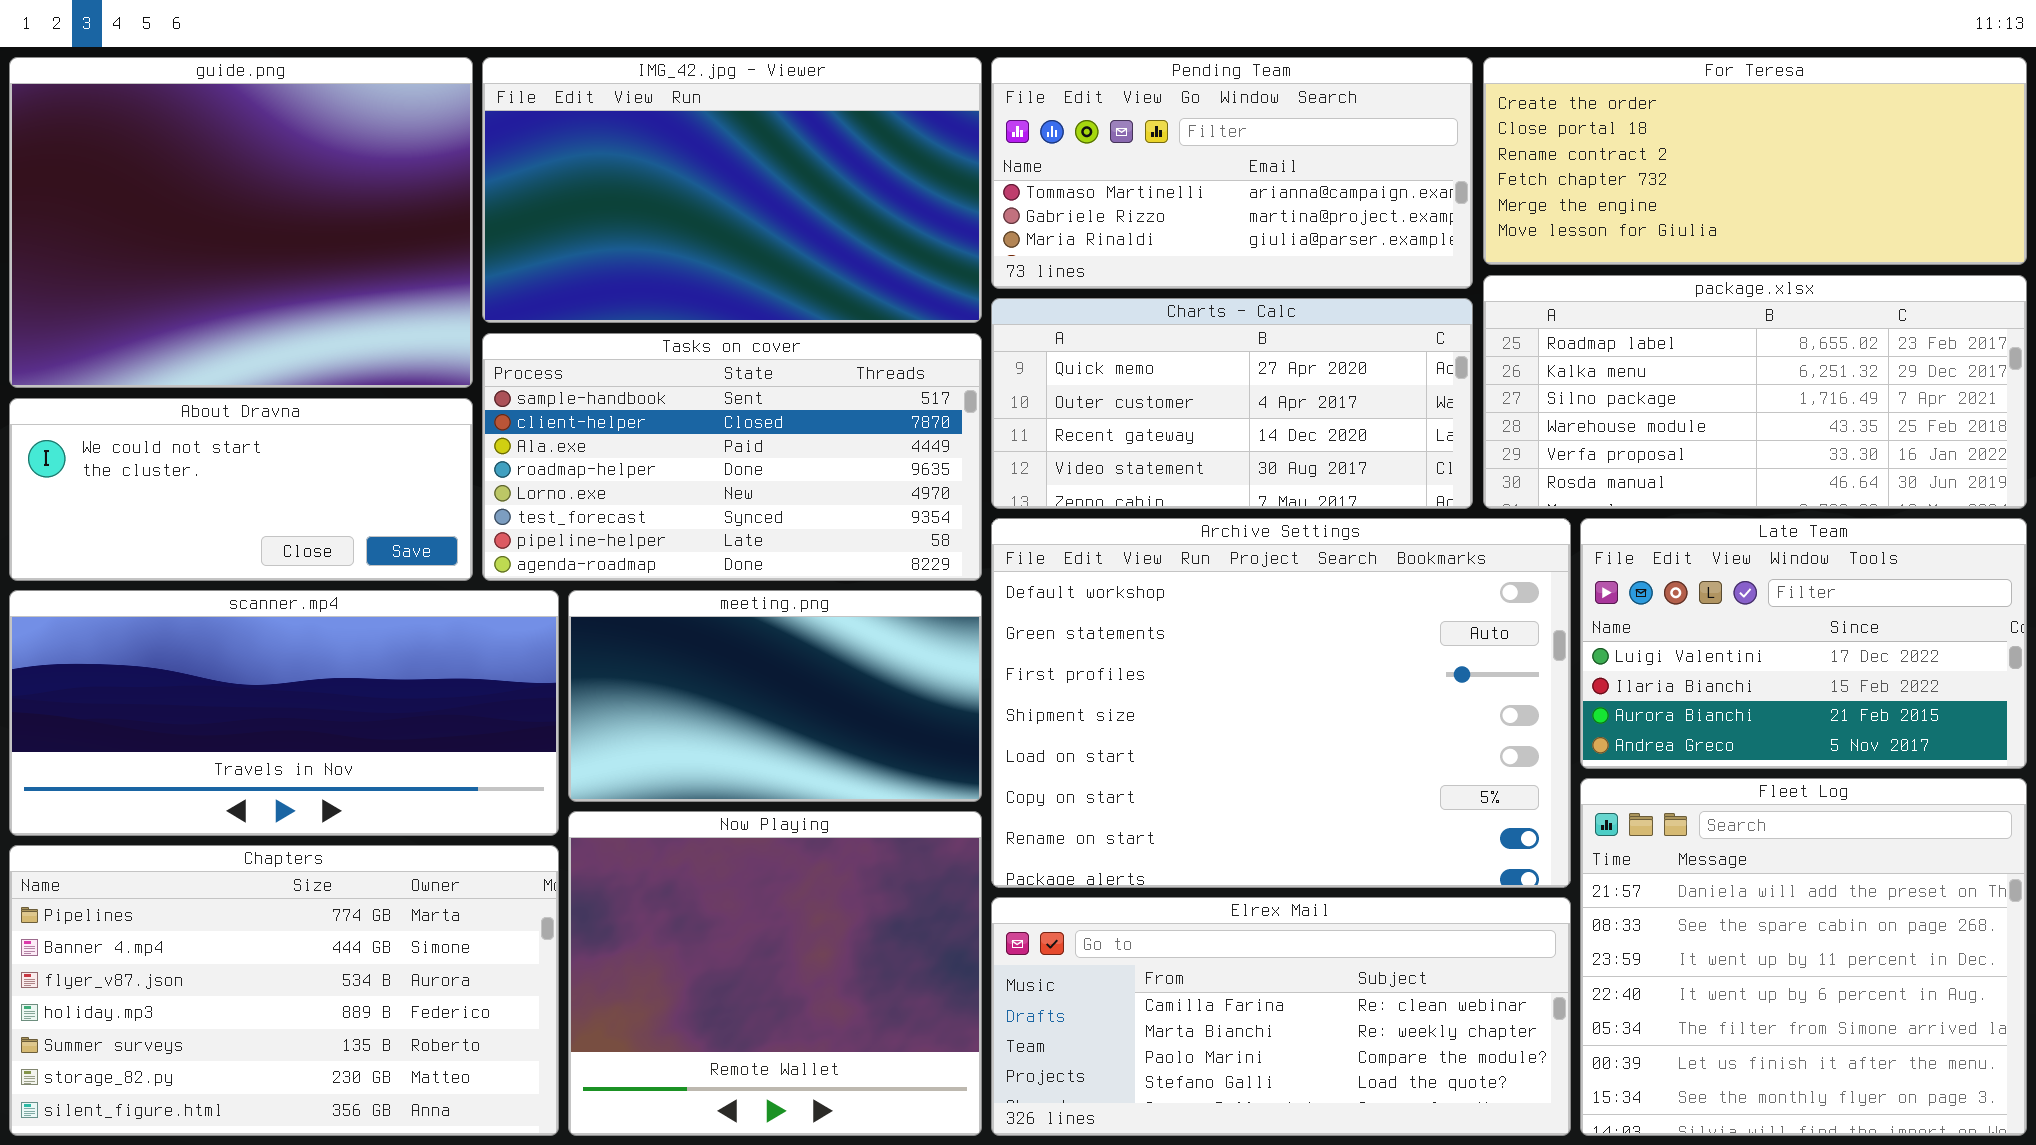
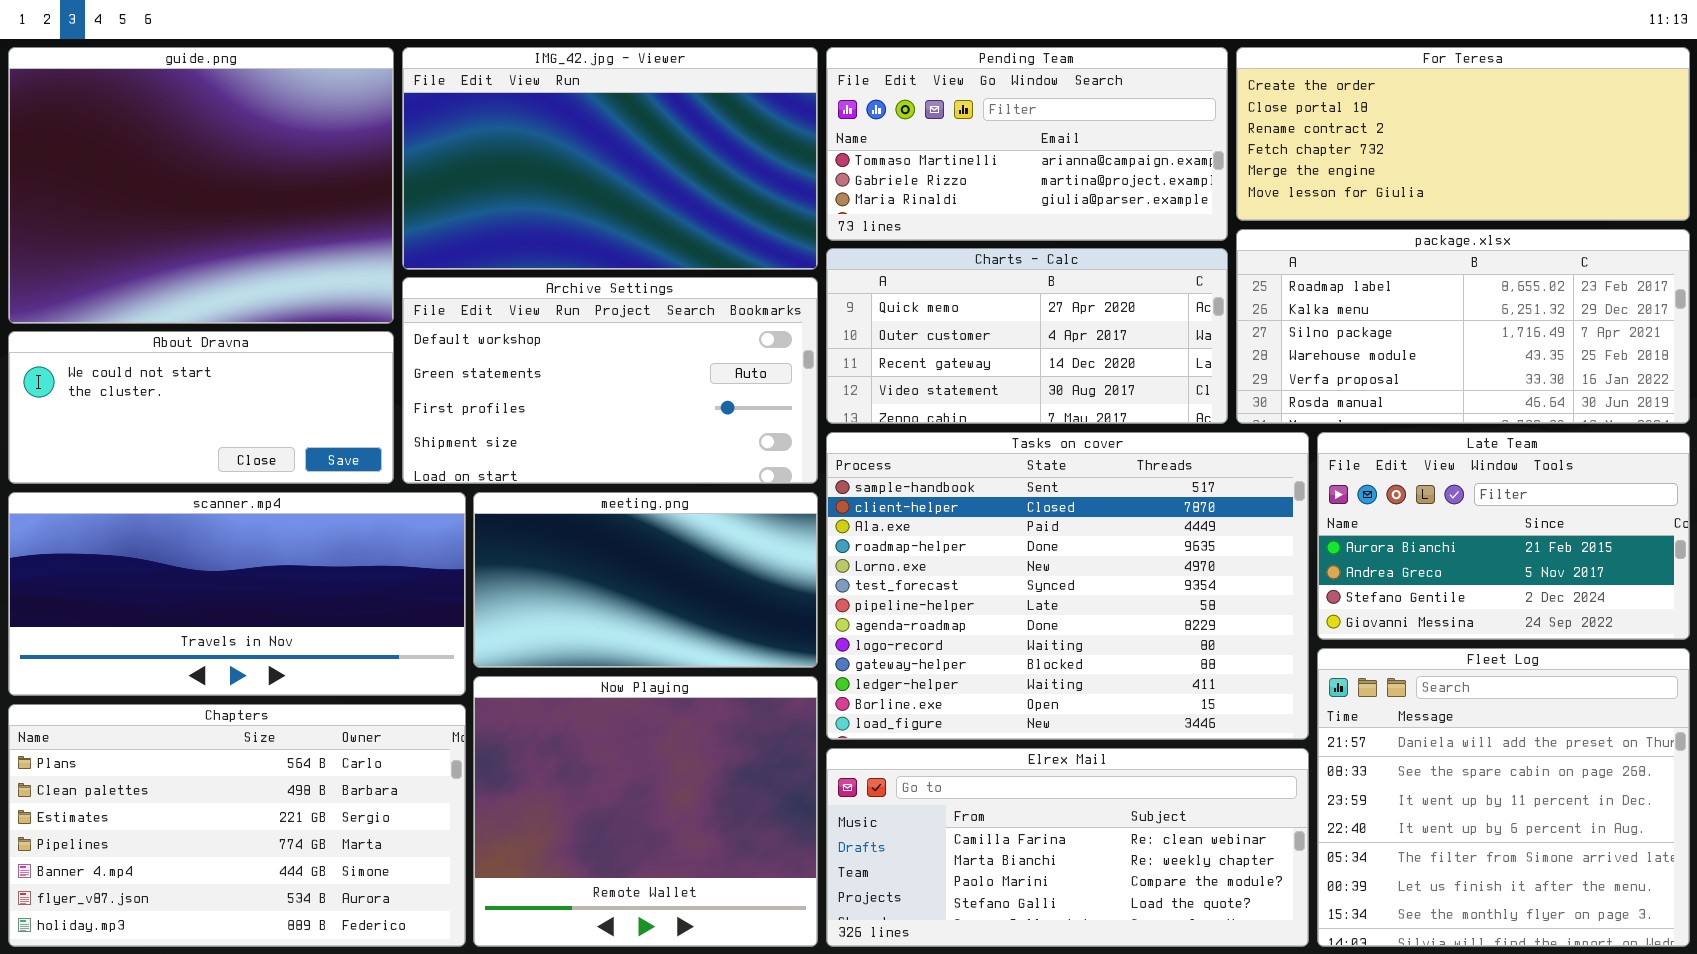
Tasks on cover: [482,333,982,581] -> [826,432,1309,740], moved, resized
Archive Settings: [991,518,1571,888] -> [402,277,818,484], moved, resized
Late Team: [1580,518,2027,769] -> [1317,432,1690,640], scrolled down 2 rows
Chapters: [9,845,559,1136] -> [8,704,466,947], scrolled up 3 rows

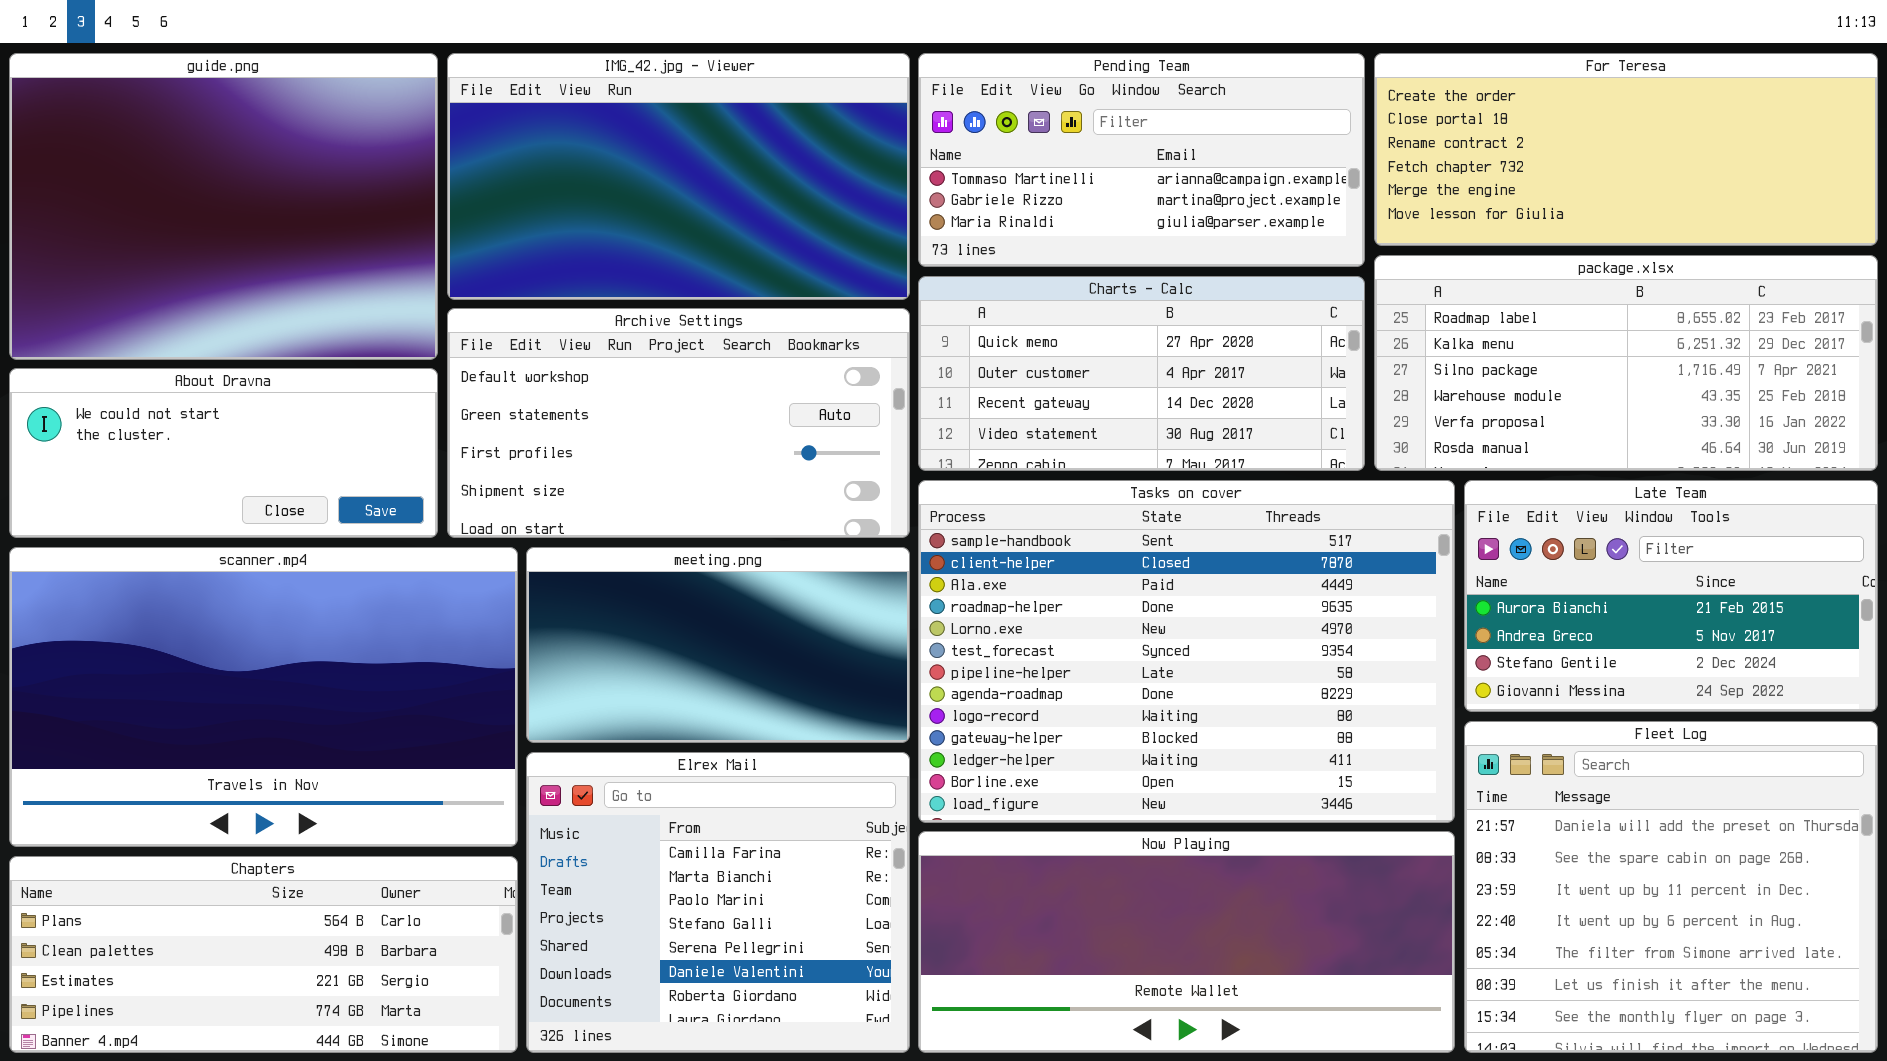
scanner.mp4: [8,492,466,696] -> [9,547,518,847], resized
Now Playing: [473,676,818,947] -> [918,831,1455,1053], moved, resized
Chapters: [8,704,466,947] -> [9,856,518,1053], resized
Elrex Mail: [826,748,1309,947] -> [526,752,910,1053], moved, resized

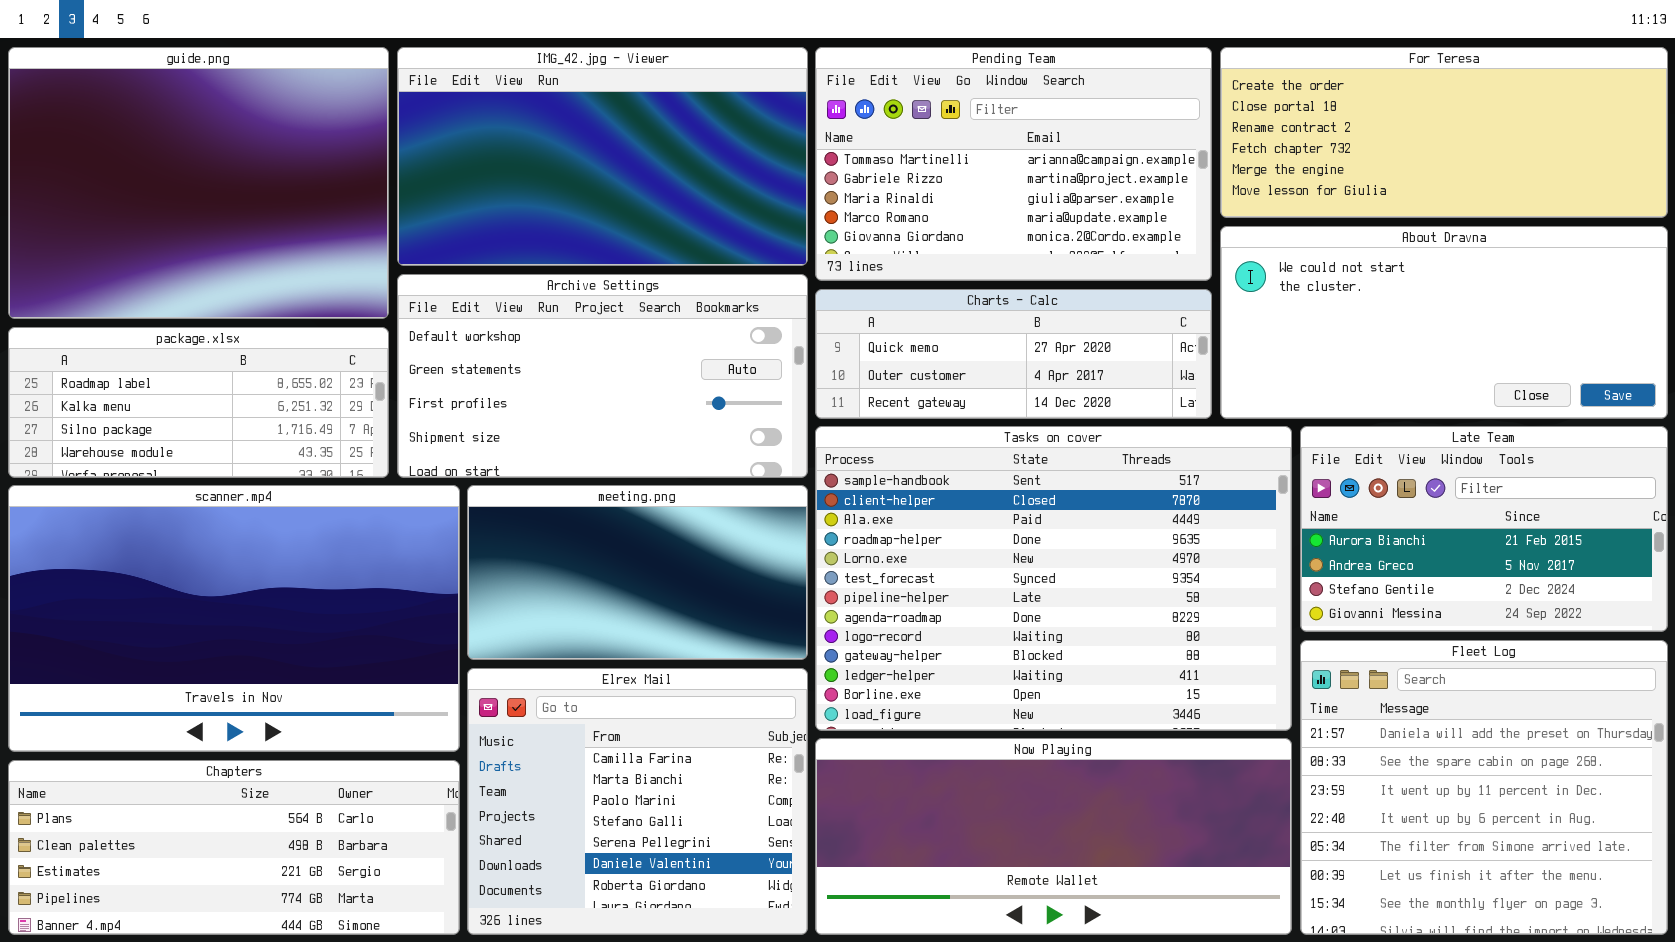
Pending Team: [918,53,1365,267] -> [815,47,1212,281], resized
package.xlsx: [1374,255,1878,471] -> [8,327,389,478], moved, resized
Charts - Calc: [918,276,1365,471] -> [815,289,1212,419], resized
About Dravna: [9,368,438,538] -> [1220,226,1668,419], moved, resized

